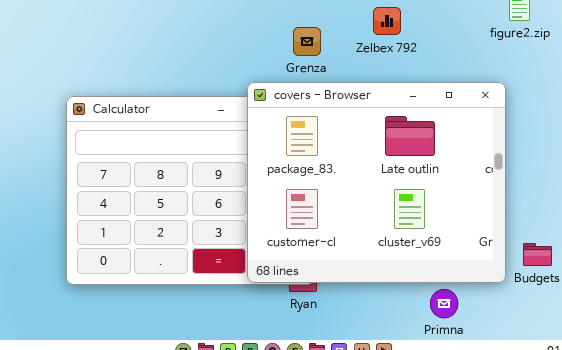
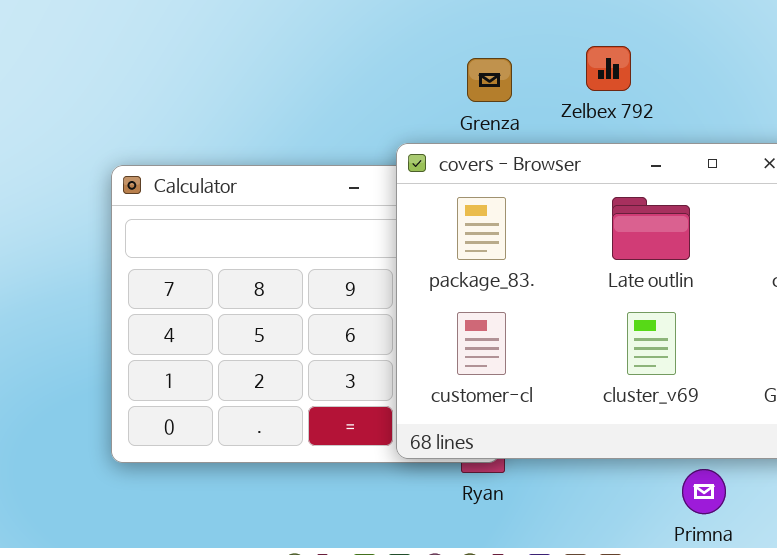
Zelbex 792: [373,7,401,35] -> [586,46,631,91], moved

